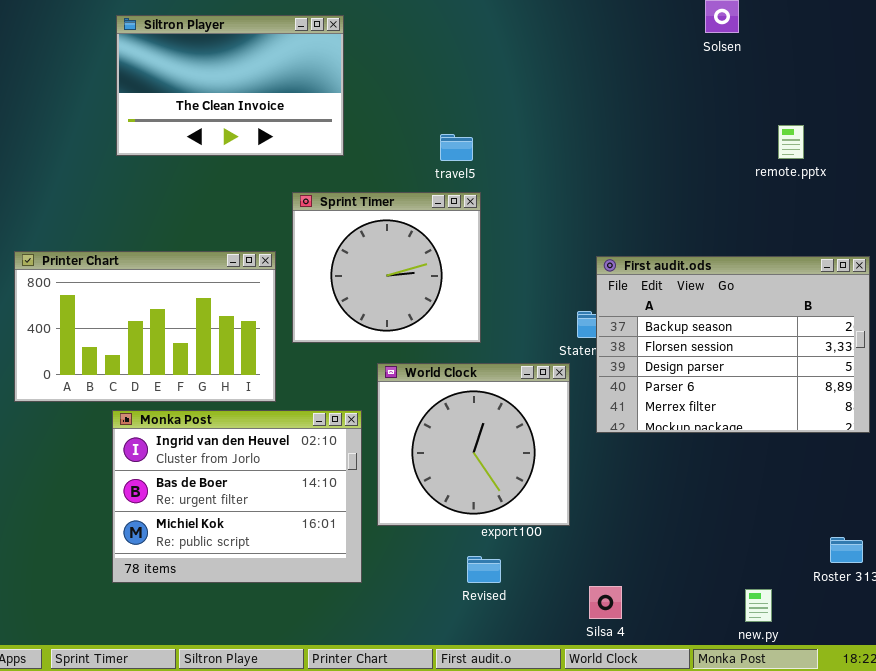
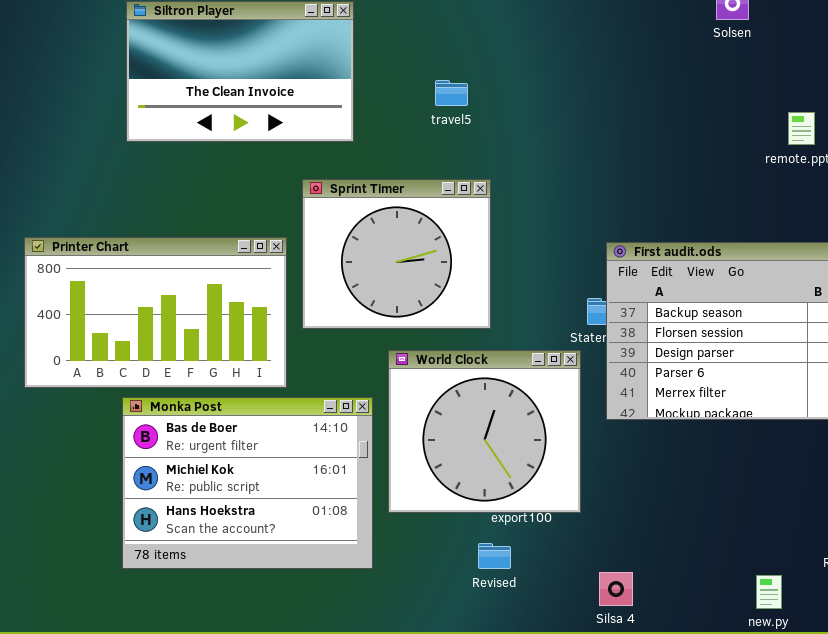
travel5: [440,134,473,161] -> [435,80,468,106], moved
Monka Post: [112,410,362,583] -> [122,397,373,569], scrolled down 1 row

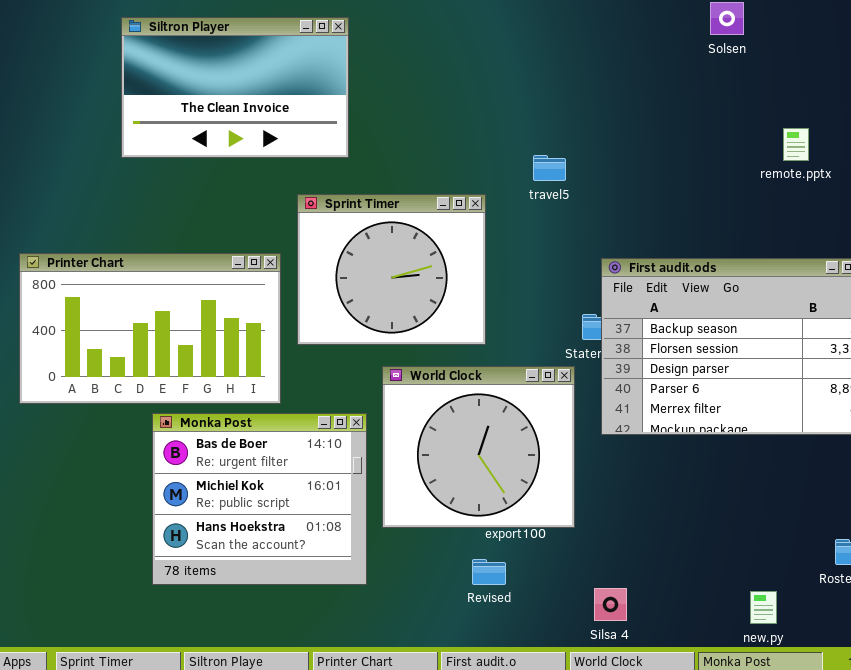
travel5: [435,80,468,106] -> [533,155,566,181], moved
Monka Post: [122,397,373,569] -> [152,413,367,585], resized

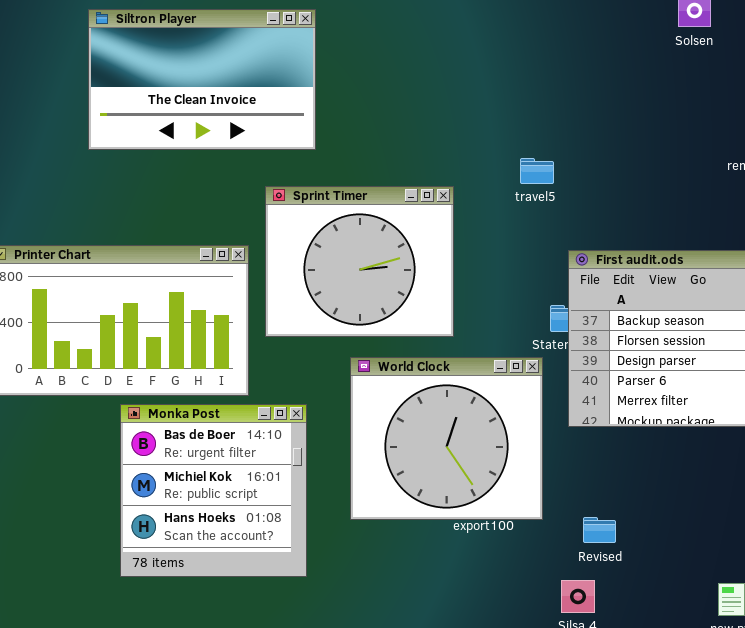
travel5: [533,155,566,181] -> [520,158,554,184], moved
Monka Post: [152,413,367,585] -> [120,404,307,577], resized
Revised: [472,559,506,585] -> [583,517,616,543], moved

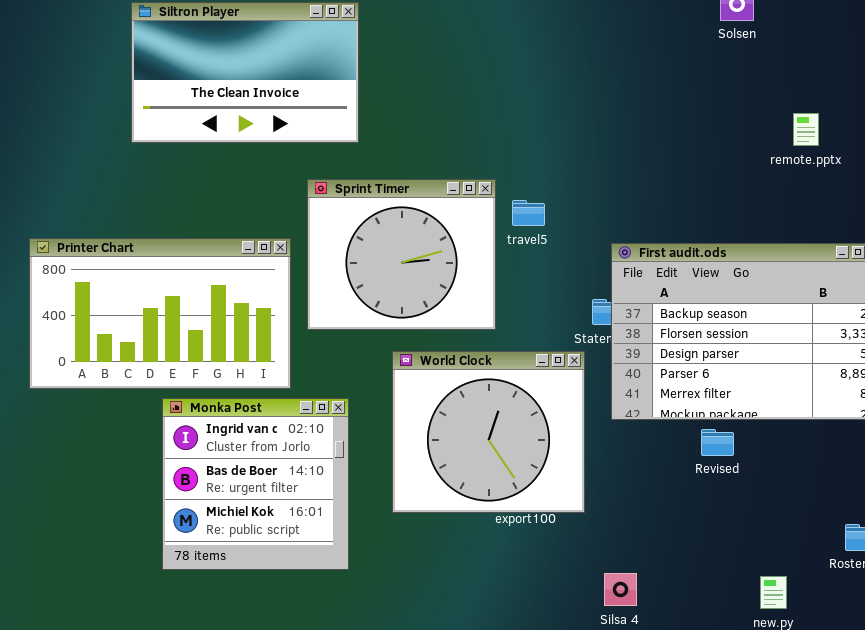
travel5: [520,158,554,184] -> [512,200,545,226], moved
Monka Post: [120,404,307,577] -> [162,398,349,570], scrolled up 1 row
Revised: [583,517,616,543] -> [701,429,734,456], moved

